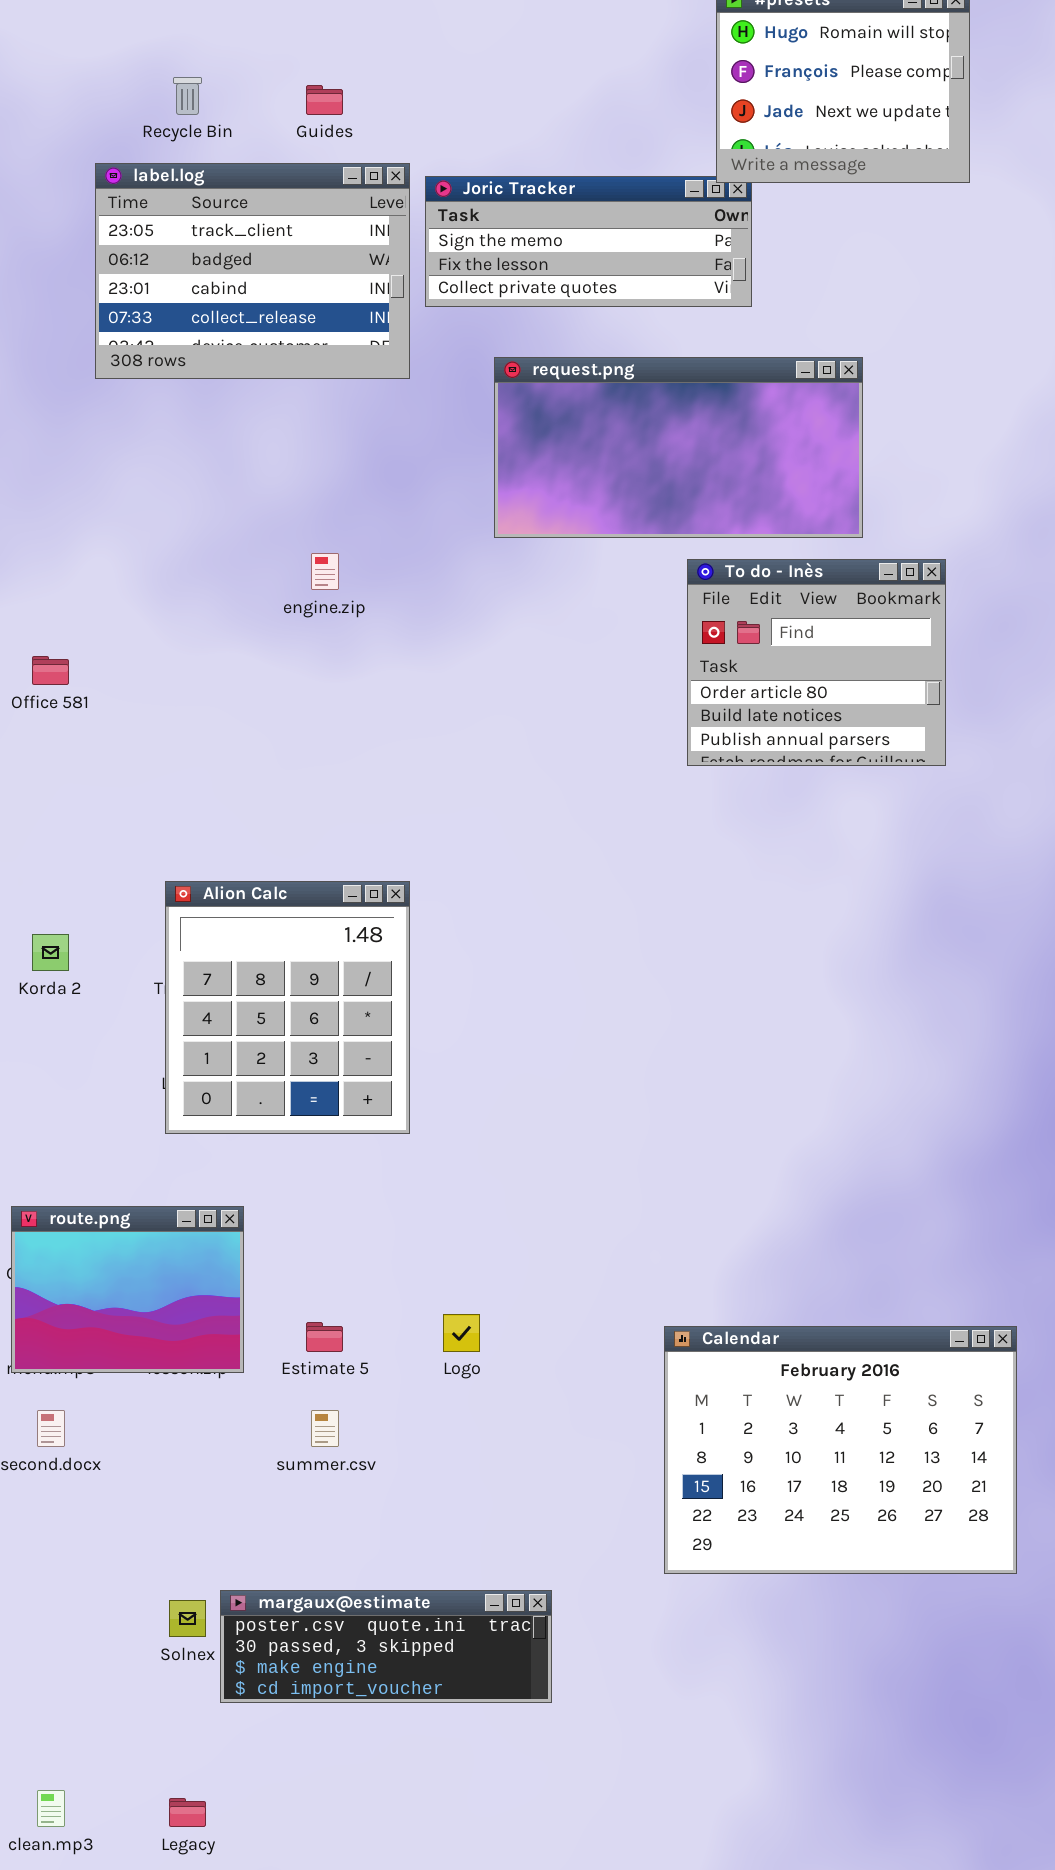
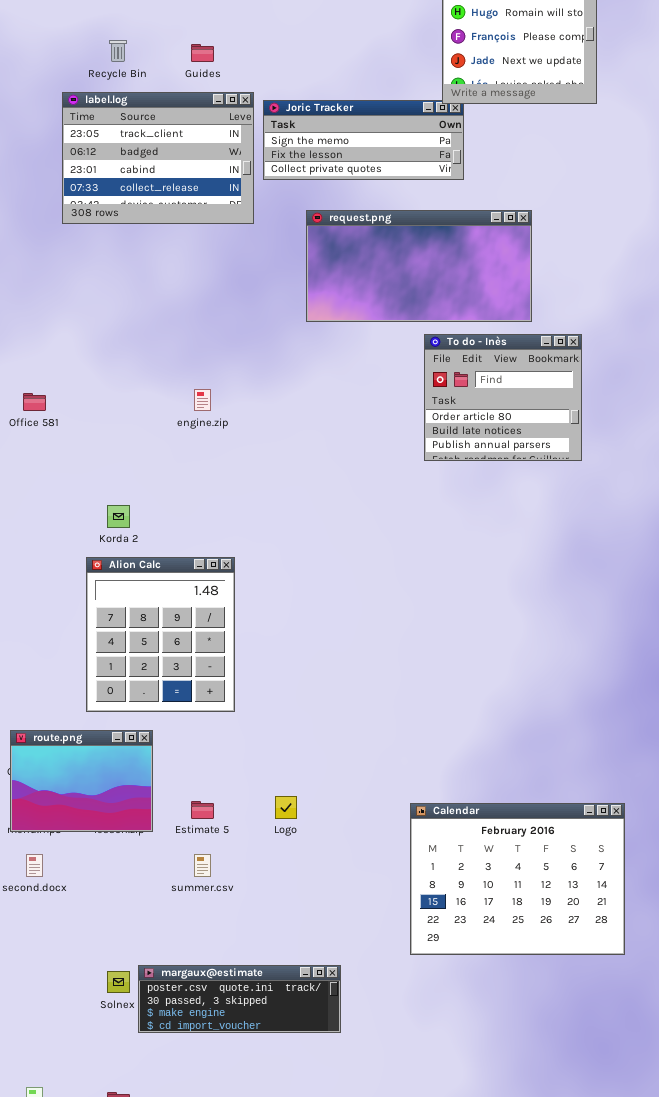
engine.zip: [311,553,339,590] -> [194,389,211,411], moved
Alion Calc: [165,881,410,1134] -> [86,557,235,712], moved
Korda 2: [32,934,69,971] -> [107,505,130,528], moved

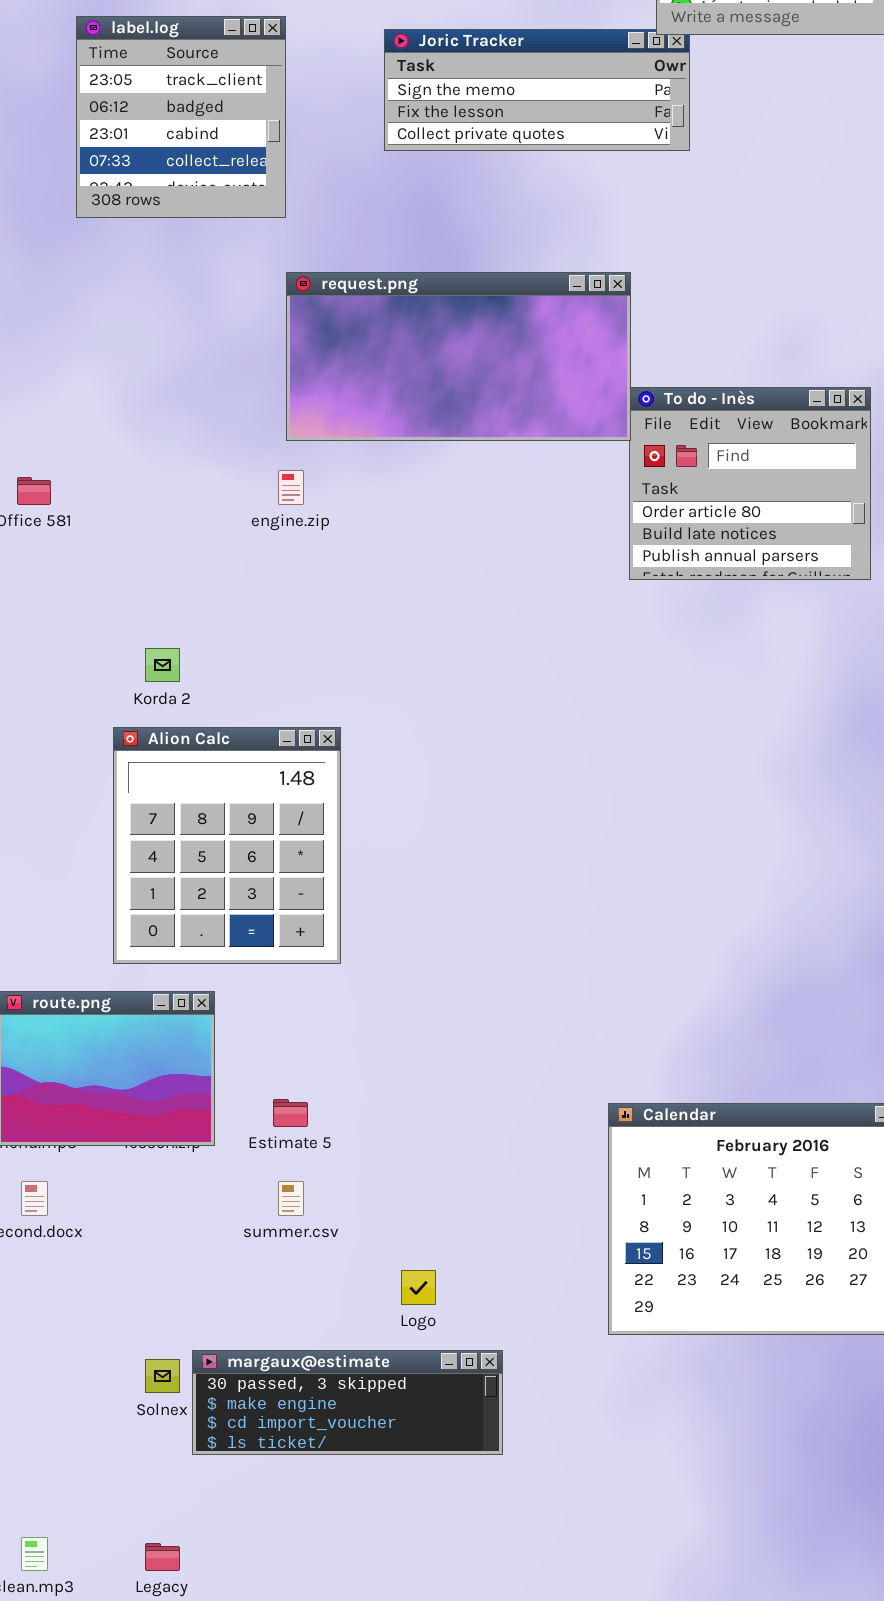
label.log: [62,92,254,224] -> [76,16,286,218], resized
request.png: [306,210,532,322] -> [286,272,631,441], moved
Logo: [275,796,297,819] -> [401,1270,436,1305], moved
margaux@estimate: [138,965,341,1033] -> [192,1350,503,1455], scrolled down 1 row

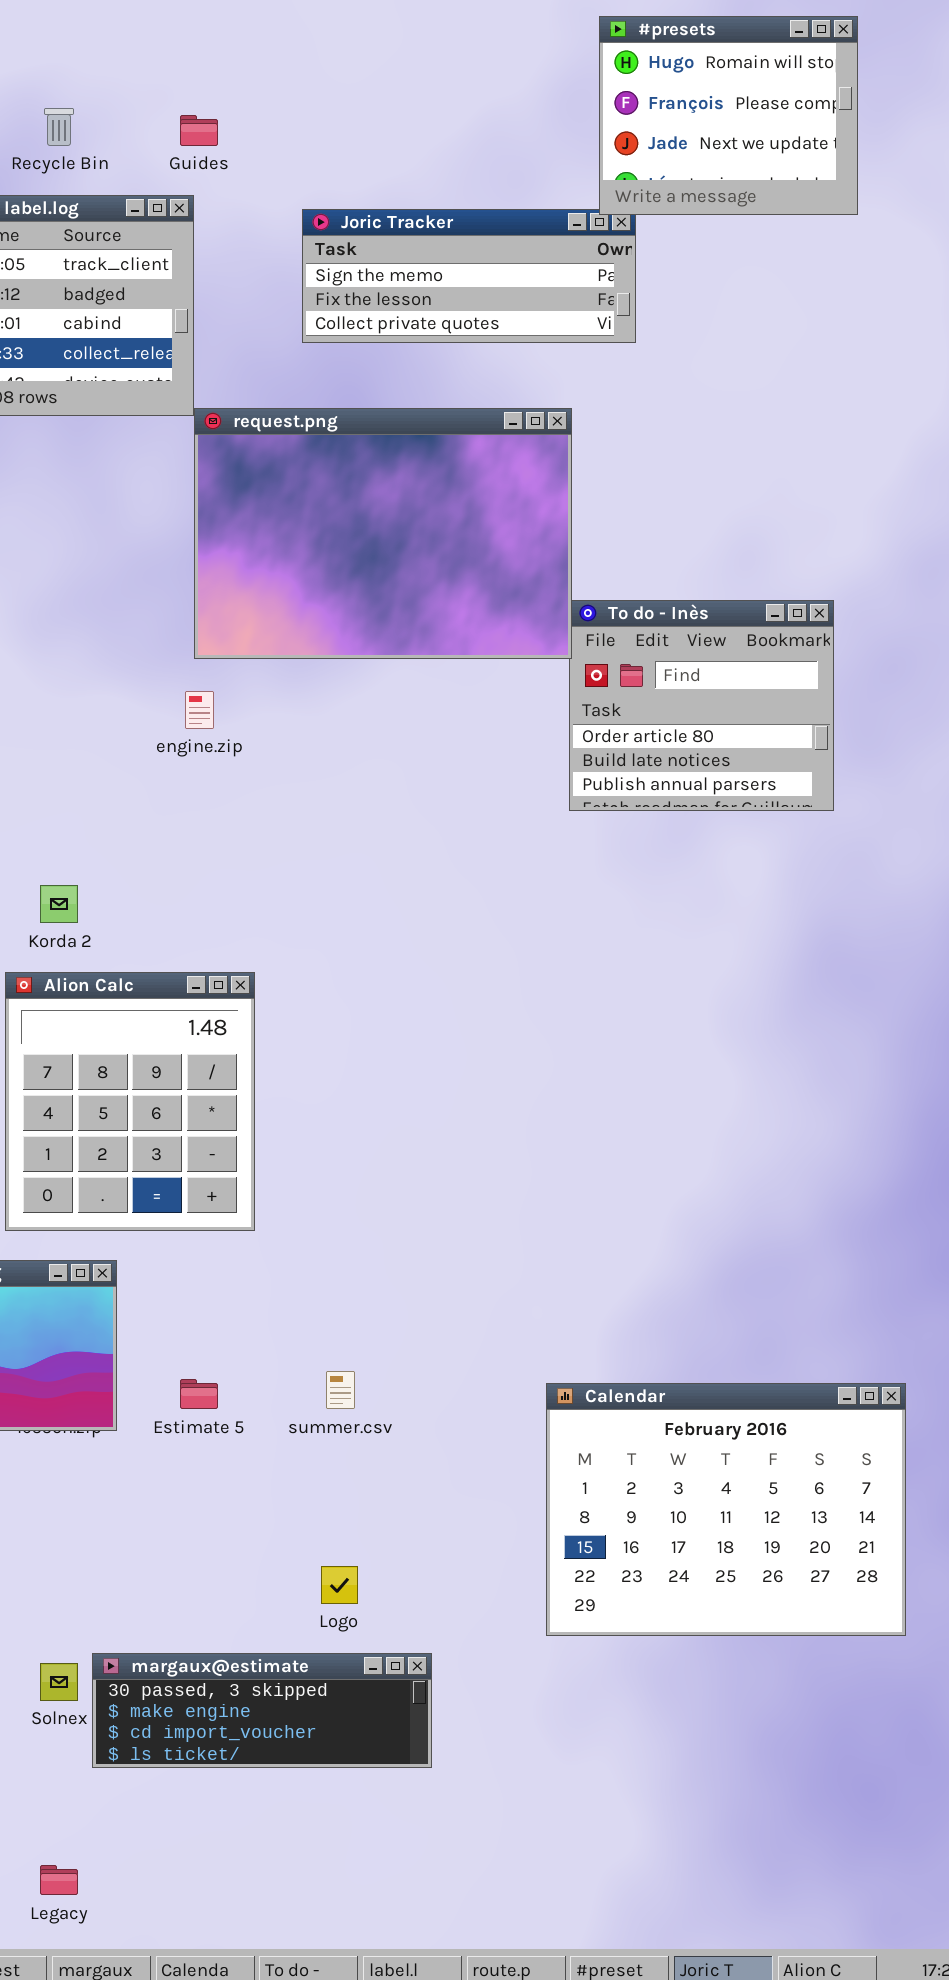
request.png: [286,272,631,441] -> [194,408,572,659], resized
summer.csv: [278,1181,304,1216] -> [326,1371,355,1409], moved

